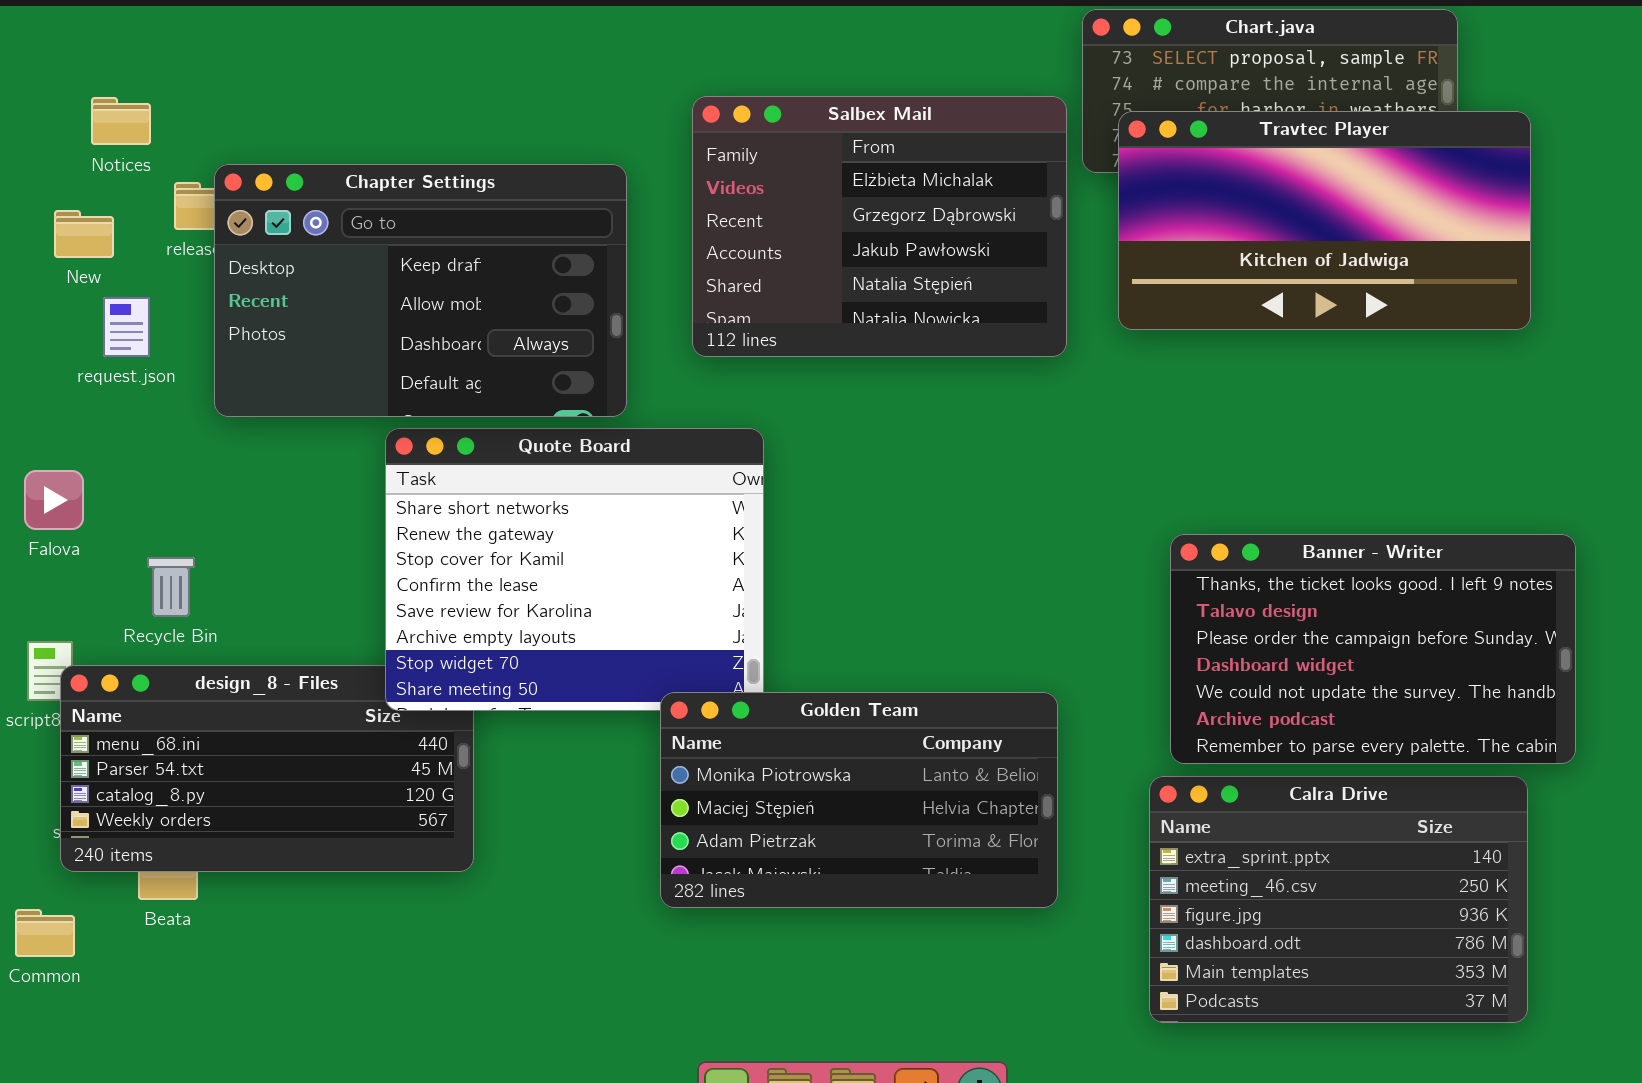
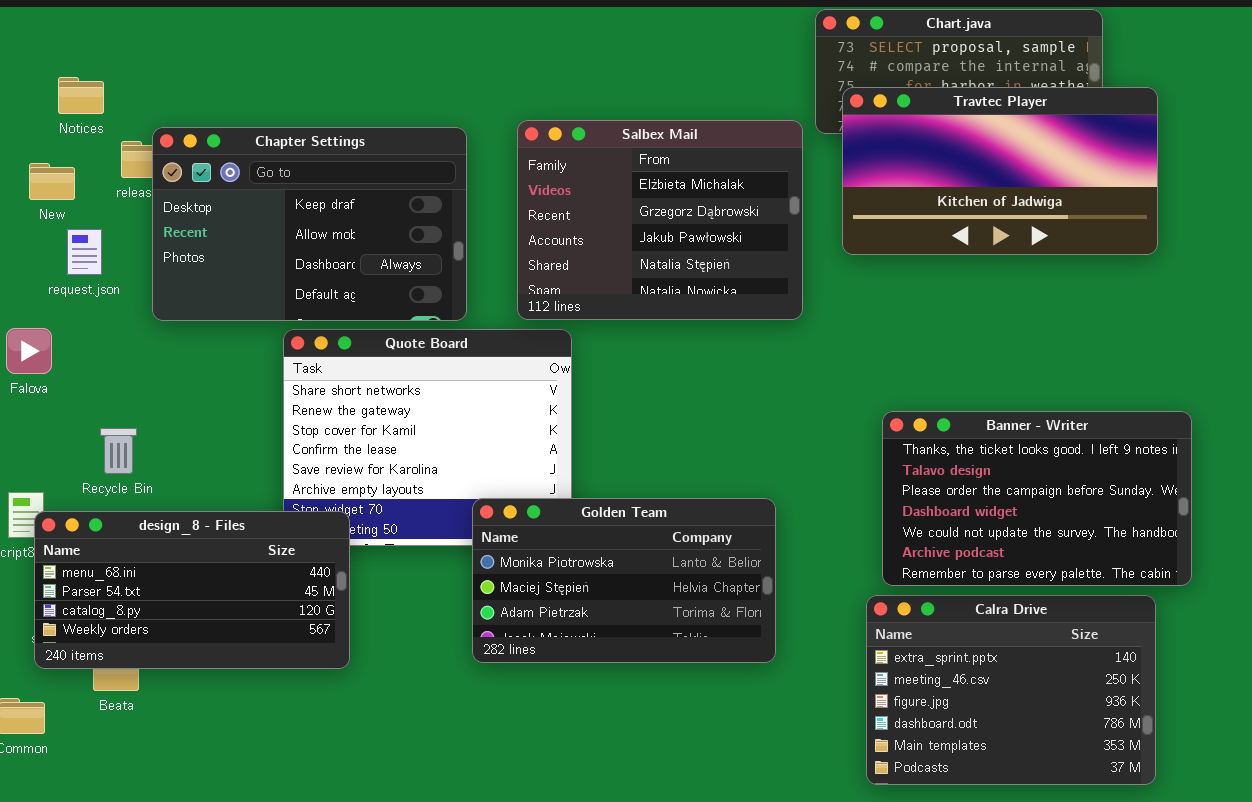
Salbex Mail: [692,96,1067,357] -> [517,120,803,320], moved
Falova: [24,470,84,530] -> [6,328,52,374], moved
design_8 - Files: [60,665,474,872] -> [34,511,350,669], raised
Golden Team: [660,692,1058,908] -> [472,498,776,663], moved

